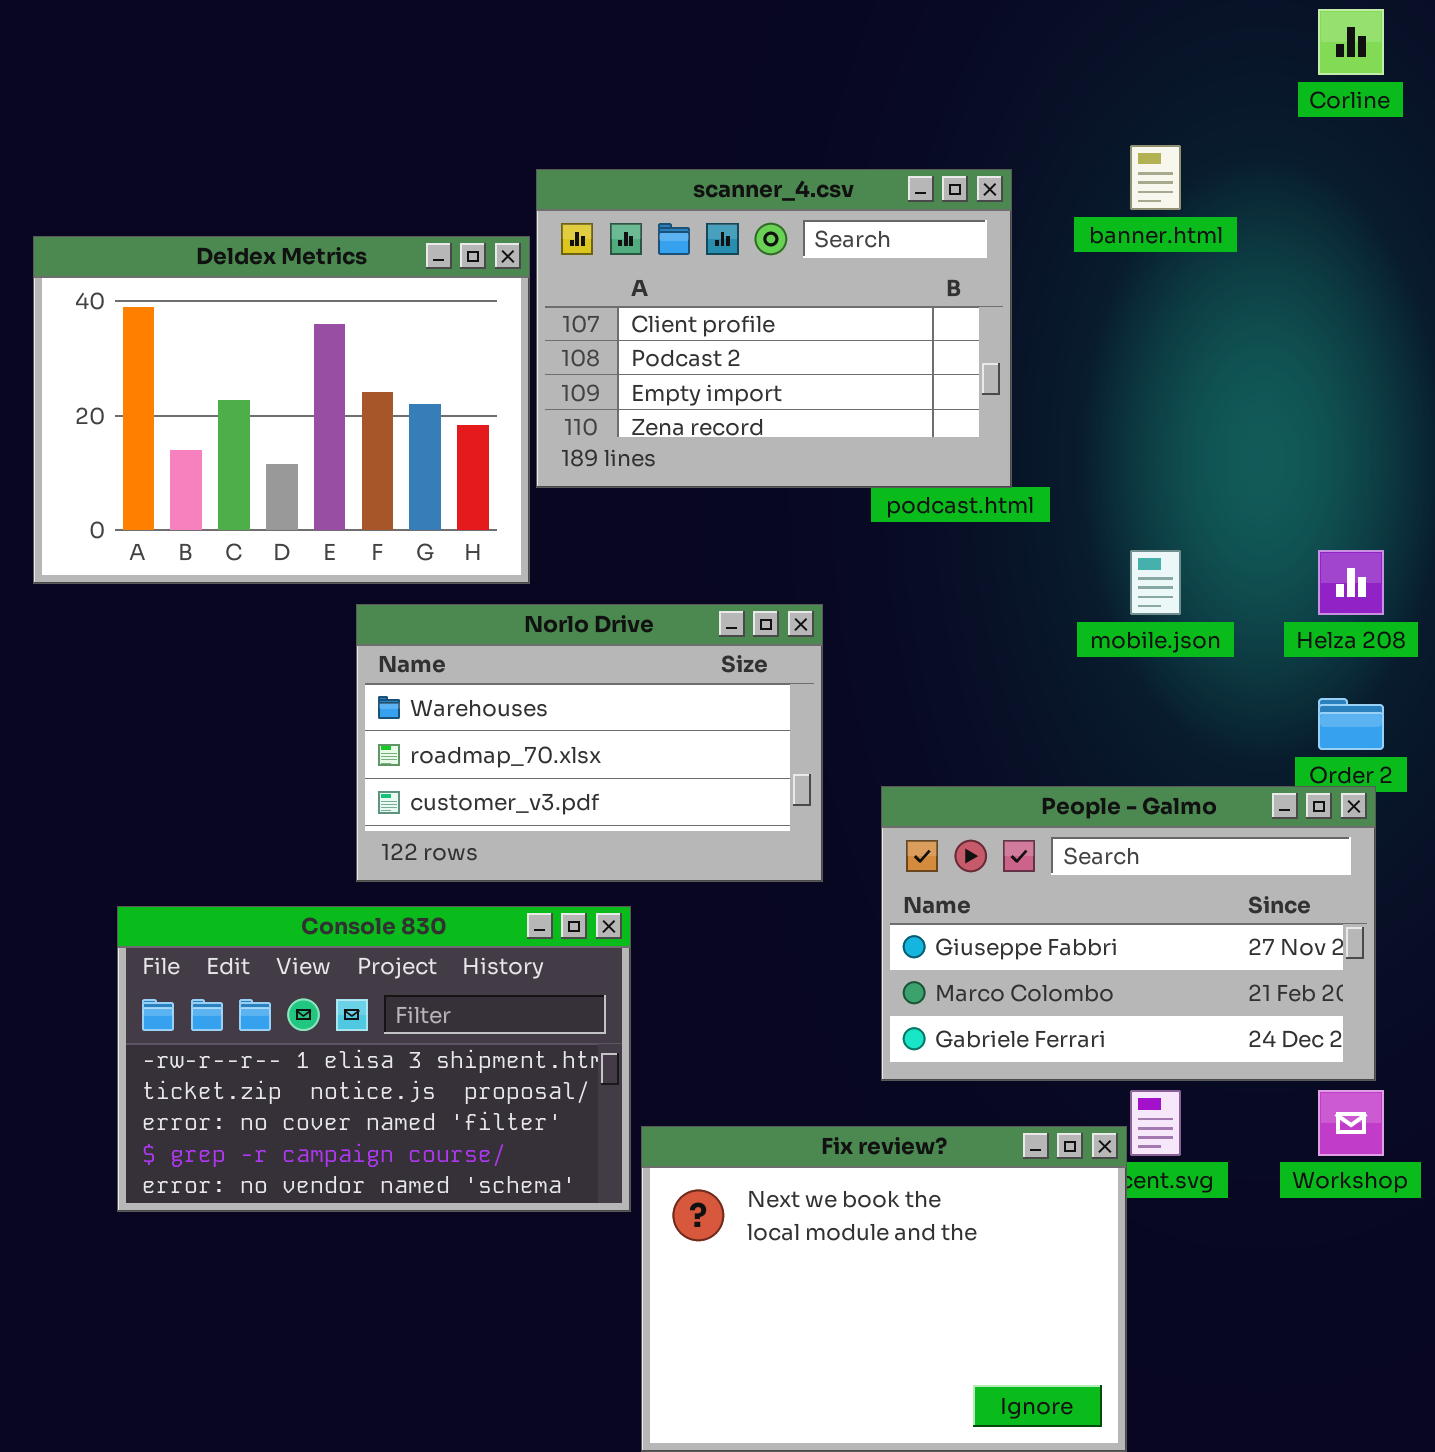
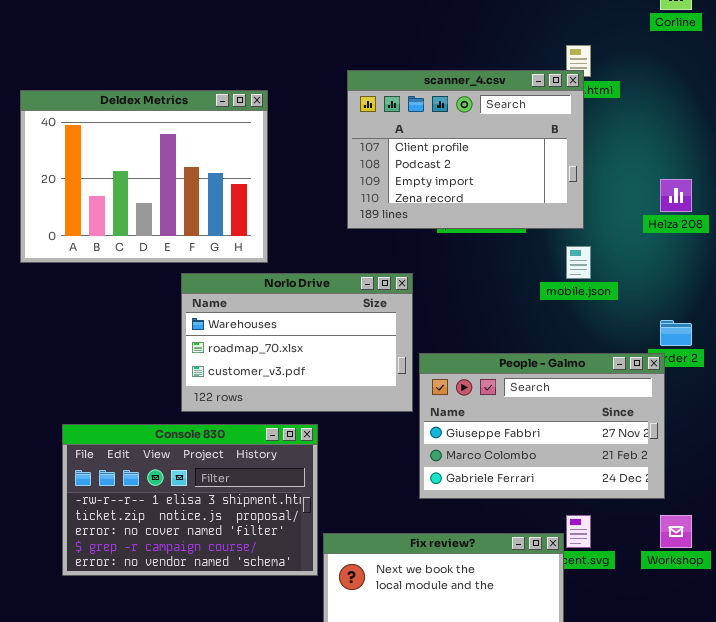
scanner_4.csv: [536,169,1012,488] -> [347,70,584,229], moved
Helza 208: [1318,550,1384,615] -> [660,179,692,212], moved
People - Galmo: [881,786,1376,1081] -> [419,353,665,499], moved

